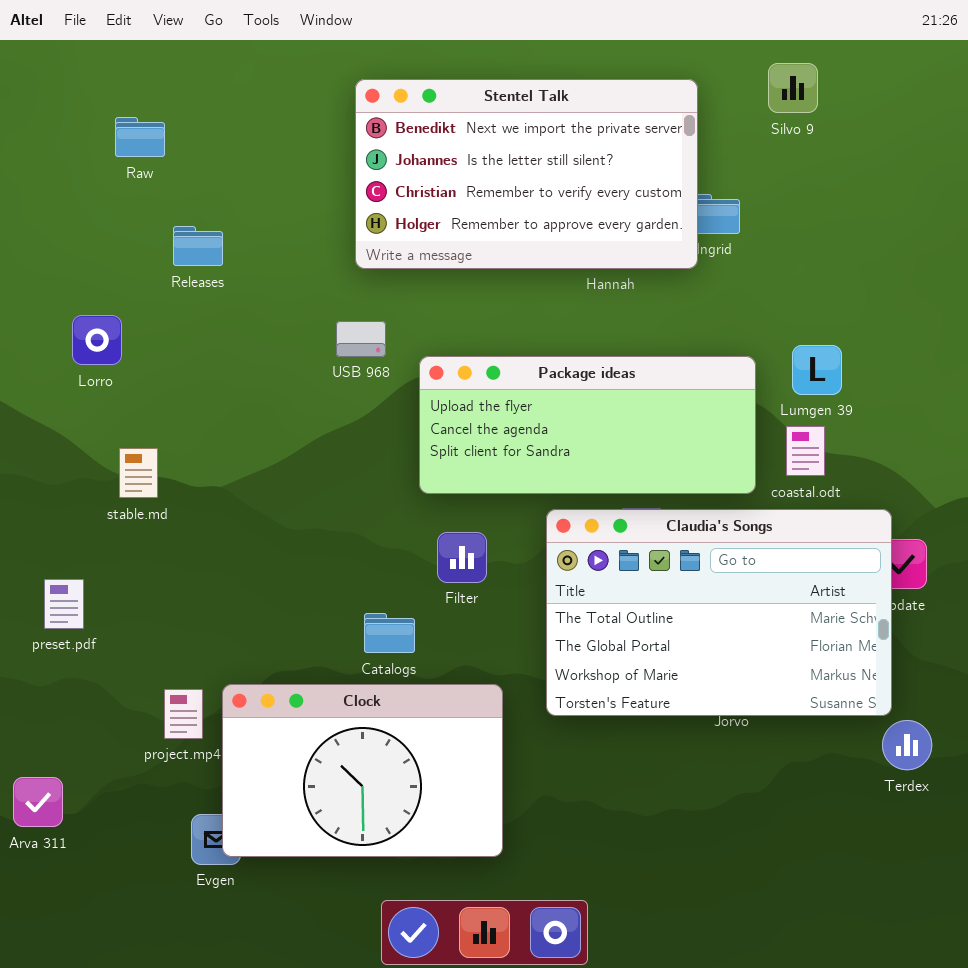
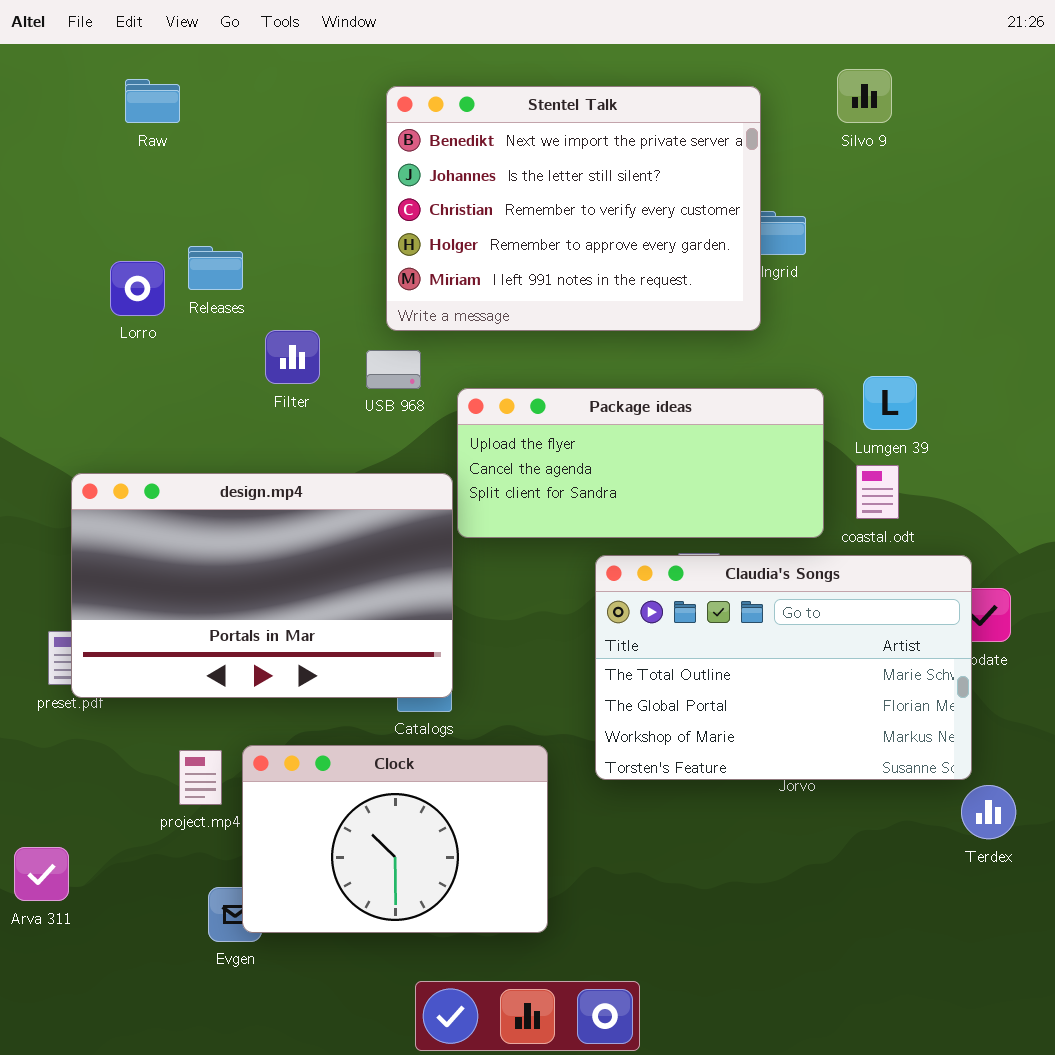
Stentel Talk: [355,79,698,269] -> [386,86,761,331], resized
Raw: [115,117,165,157] -> [125,79,180,123], moved
Lorro: [72,315,122,365] -> [110,261,165,316], moved
design.mp4: none -> [71,473,453,698], opened
Filter: [437,532,487,583] -> [265,330,320,384], moved

